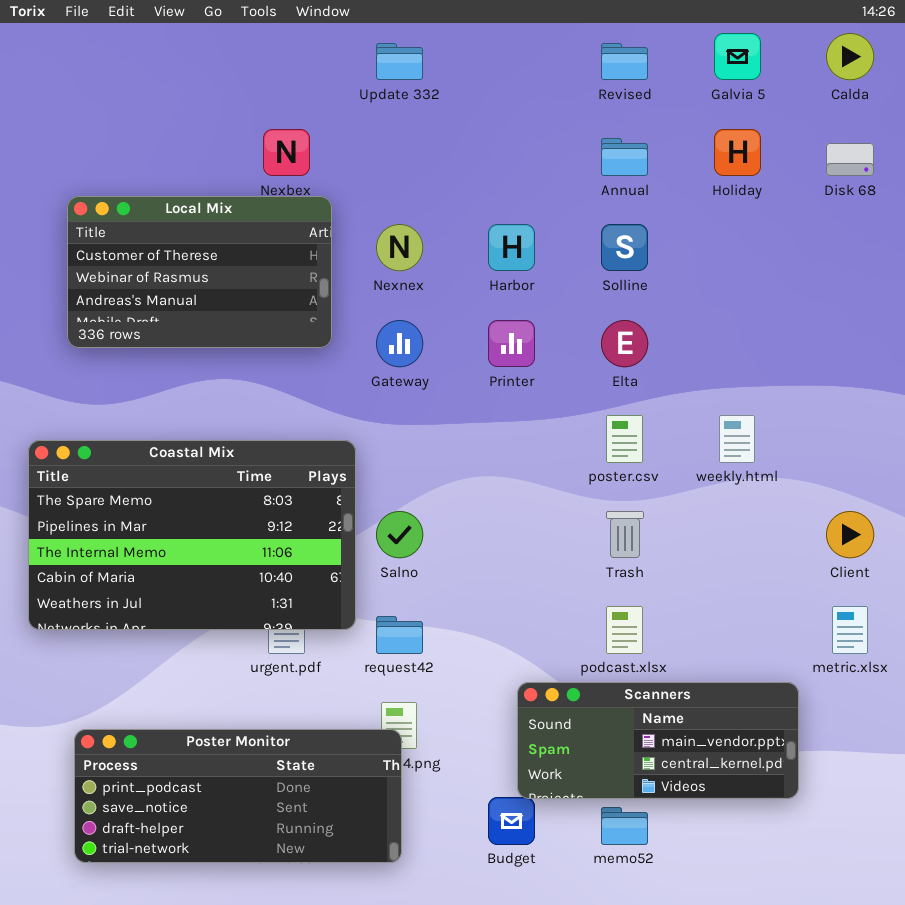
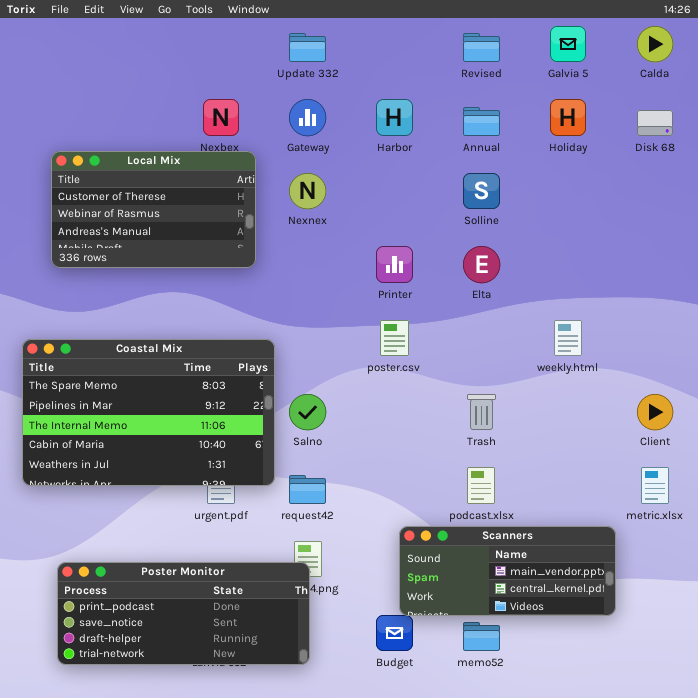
Harbor: [488,224,535,271] -> [376,99,413,136], moved
Gateway: [376,320,423,367] -> [289,99,326,136], moved
poster.csv: [606,415,643,463] -> [380,320,409,356], moved

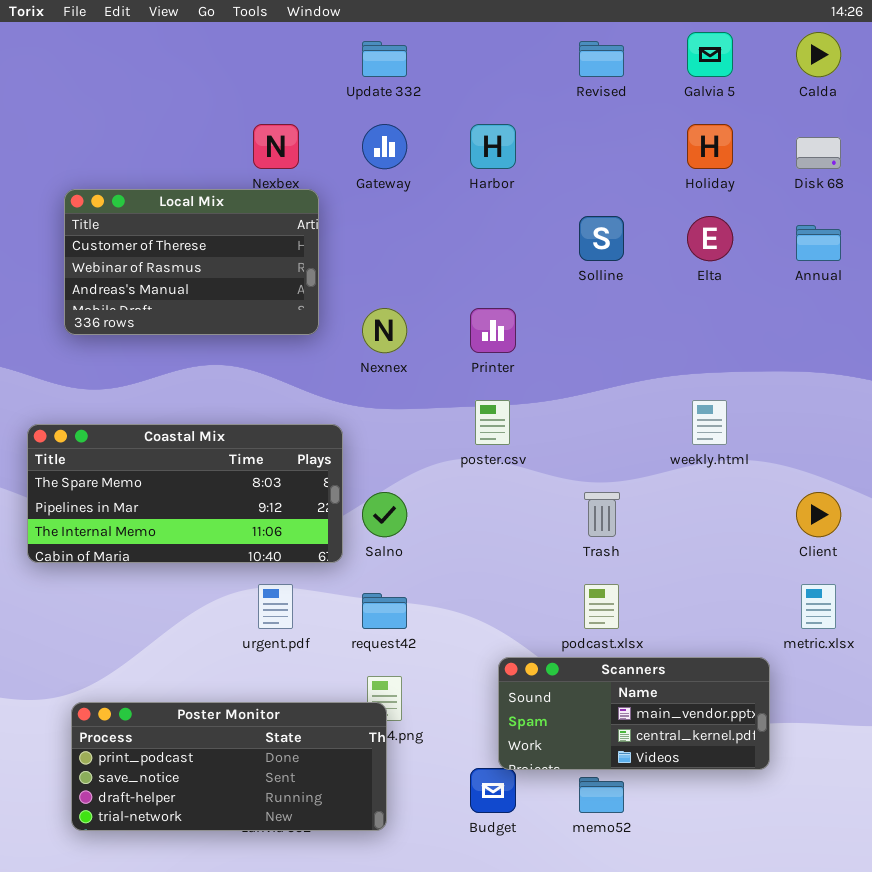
Annual: [463,107,500,136] -> [796,225,841,261], moved
Nexnex: [289,173,326,209] -> [362,308,407,353], moved
Elta: [463,246,500,283] -> [687,216,733,261], moved
Coastal Mix: [22,339,275,486] -> [27,424,343,563], resized

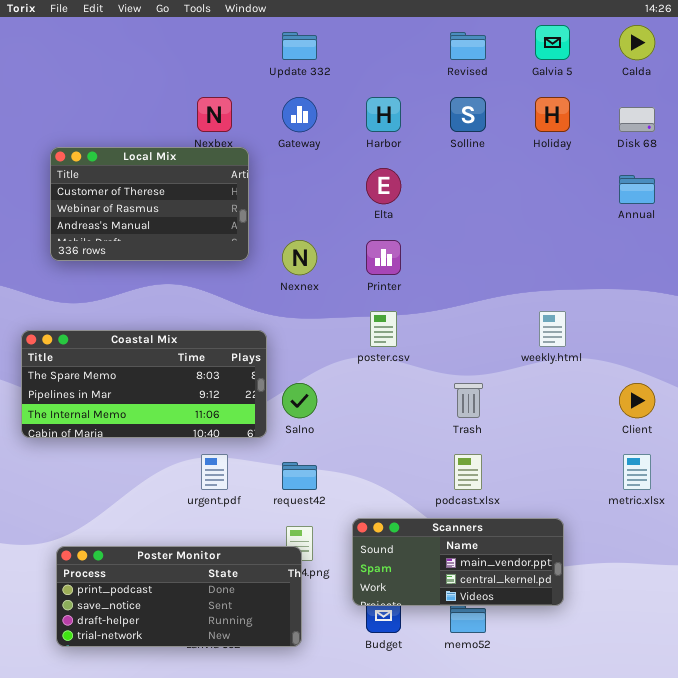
Solline: [579,216,624,261] -> [450,97,486,132], moved
Elta: [687,216,733,261] -> [366,168,401,204], moved
Scanners: [498,657,770,770] -> [352,518,564,606], moved

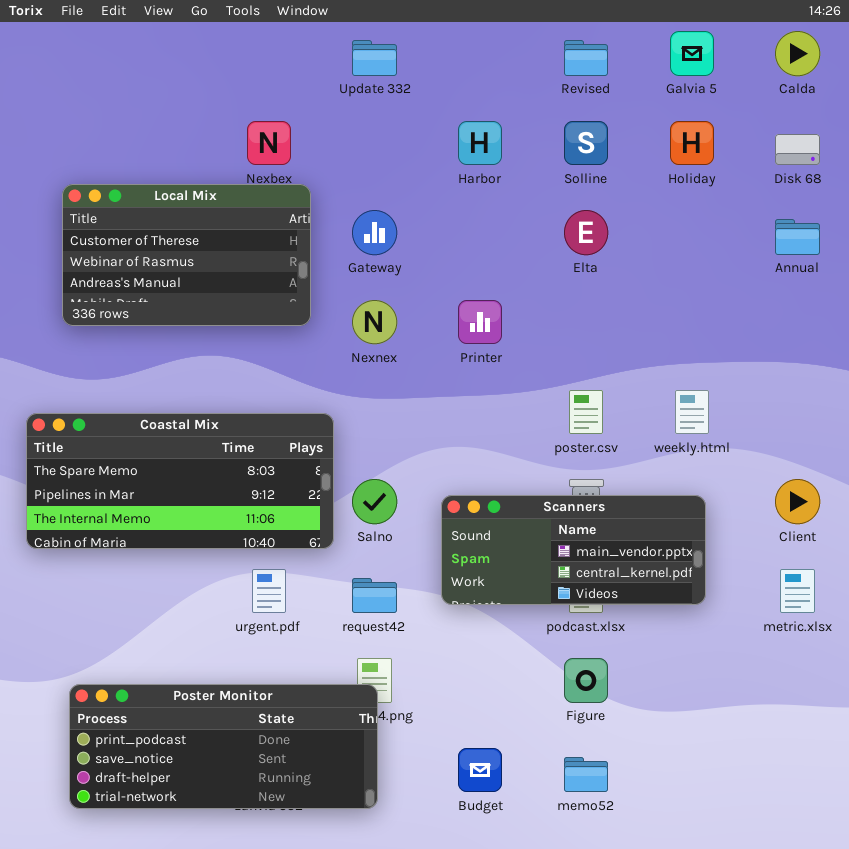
Gateway: [282,97,317,132] -> [352,210,397,255], moved
Elta: [366,168,401,204] -> [564,210,608,255], moved
poster.csv: [370,311,397,347] -> [569,390,603,434], moved
Scanners: [352,518,564,606] -> [441,495,706,605], moved

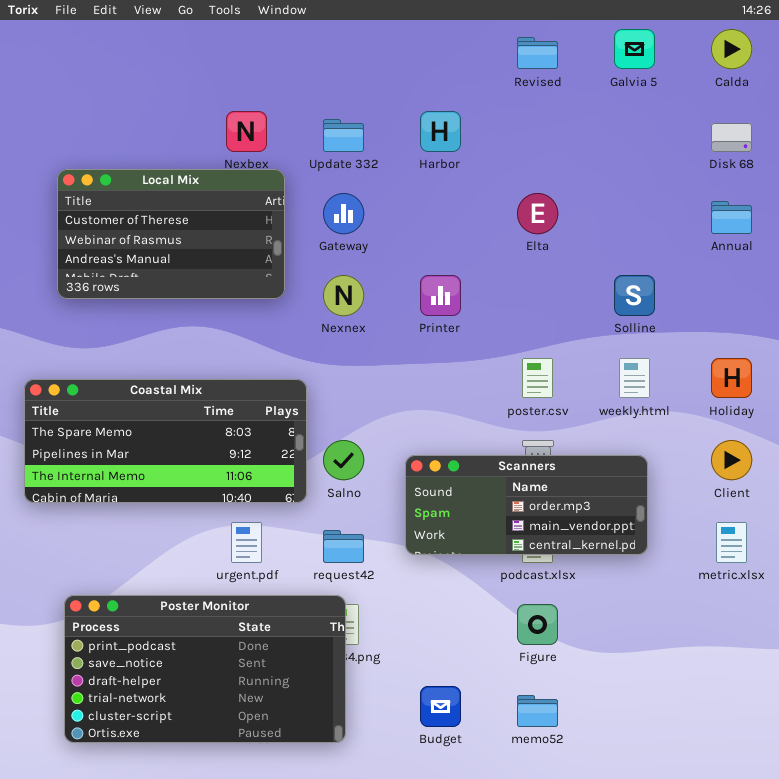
Update 332: [352,40,397,76] -> [323,119,364,152], moved
Solline: [564,121,608,165] -> [614,275,655,316], moved
Holiday: [670,121,714,165] -> [711,358,752,398], moved
Scanners: [441,495,706,605] -> [405,455,648,555], scrolled up 1 row
Poster Monitor: [69,684,378,809] -> [64,595,346,743], resized

